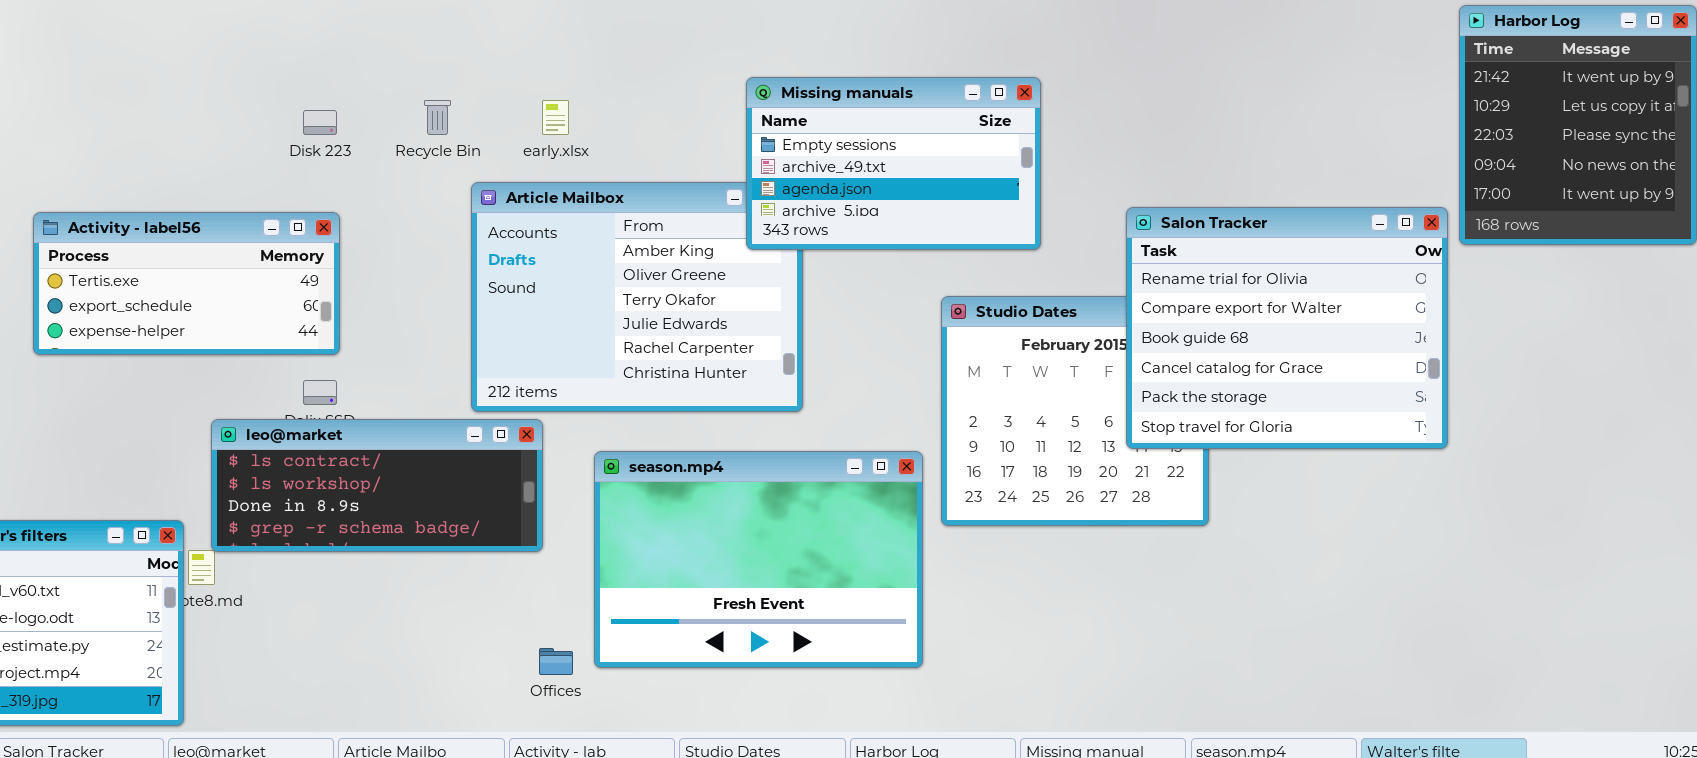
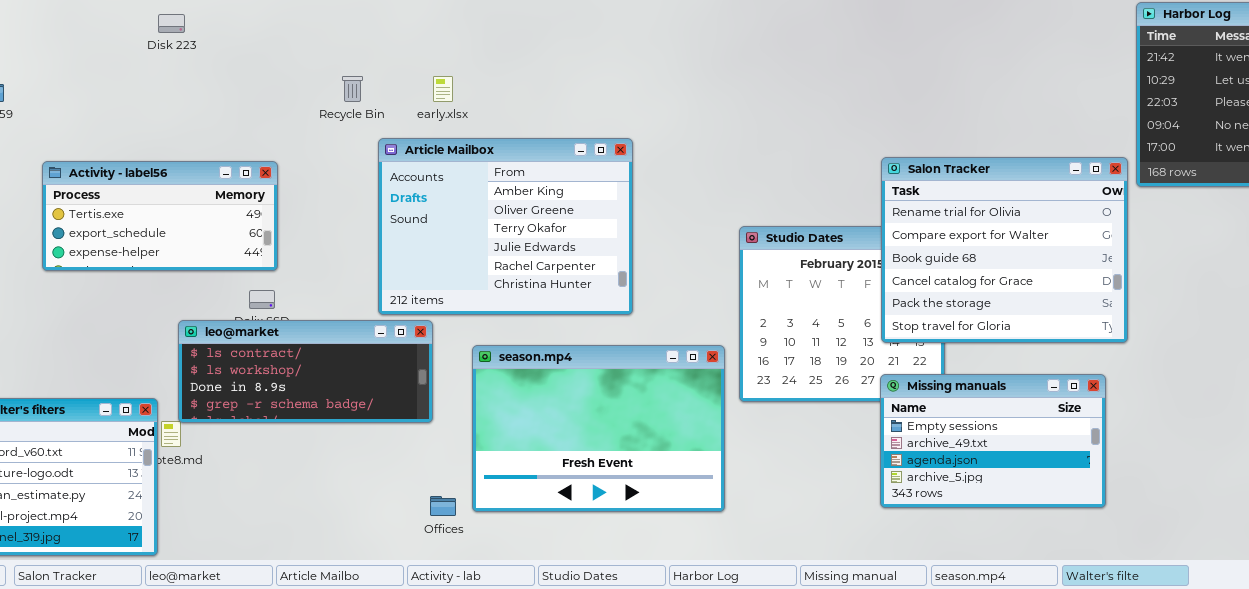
Missing manuals: [746,77,1041,250] -> [880,374,1106,508], moved
Disk 223: [303,110,337,135] -> [158,14,185,33], moved

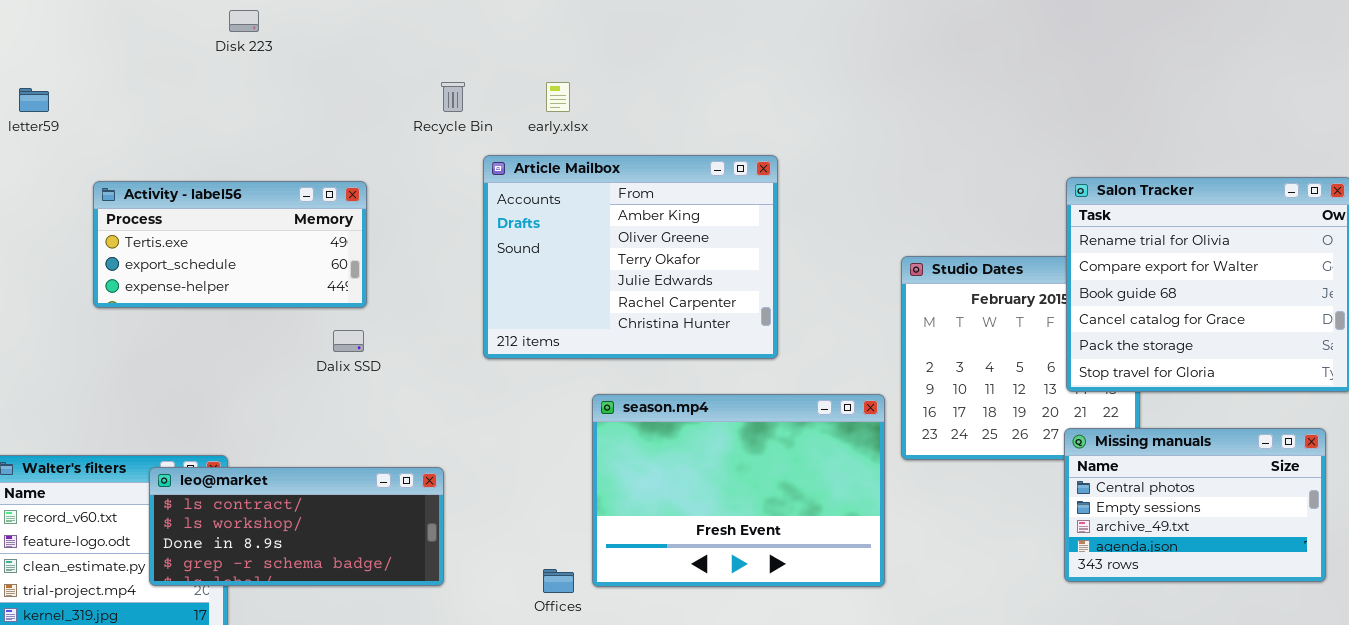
leo@market: [178,320,433,423] -> [149,467,444,586], moved
Missing manuals: [880,374,1106,508] -> [1064,428,1326,582], scrolled up 1 row

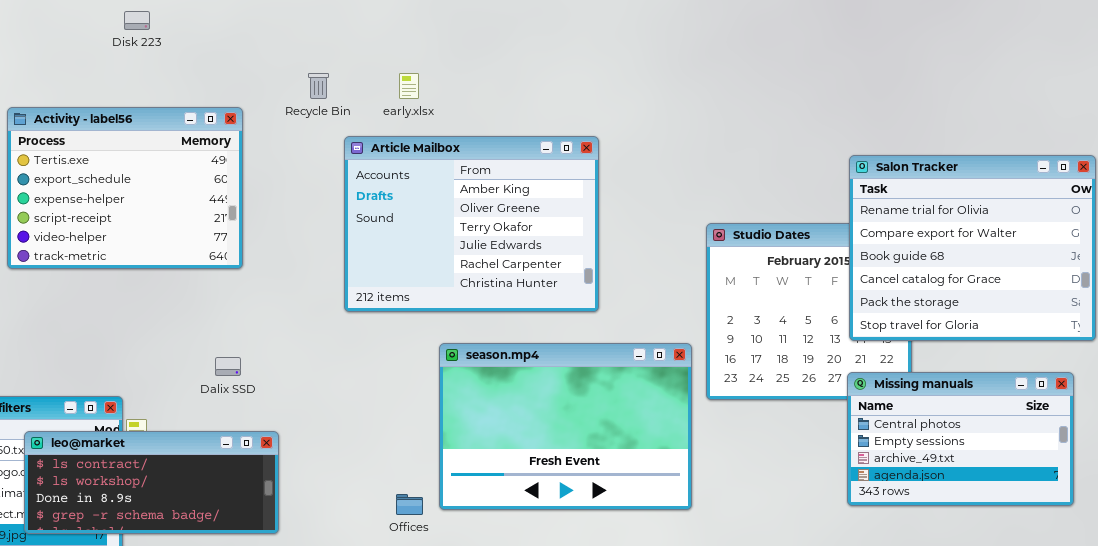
Activity - label56: [93,181,367,308] -> [7,107,243,269], resized
Dalix SSD: [333,330,364,352] -> [215,357,241,376], moved
leo@market: [149,467,444,586] -> [24,431,279,534], moved

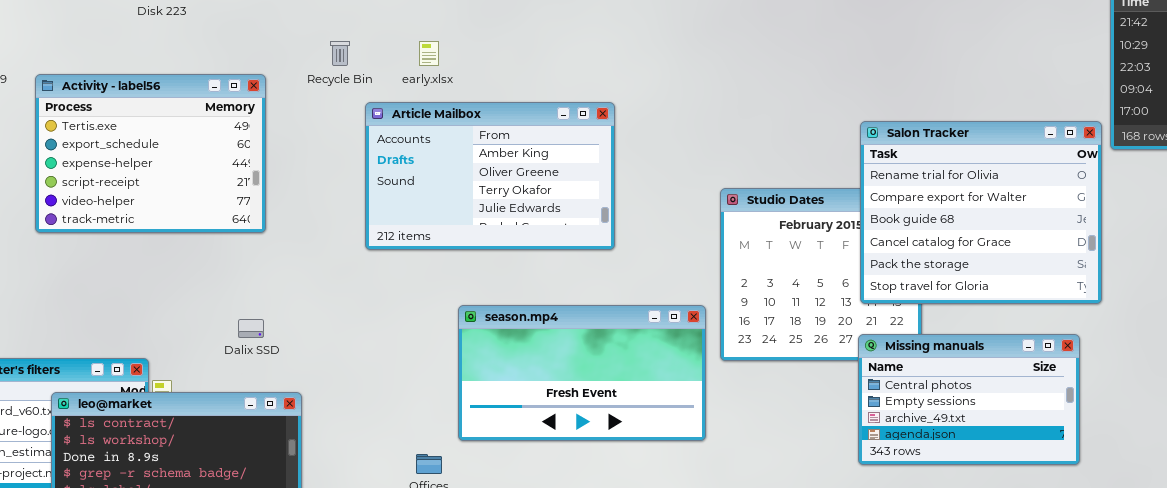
Article Mailbox: [344,136,599,312] -> [365,102,615,250], resized
season.mp4: [439,343,692,510] -> [458,305,706,441], resized

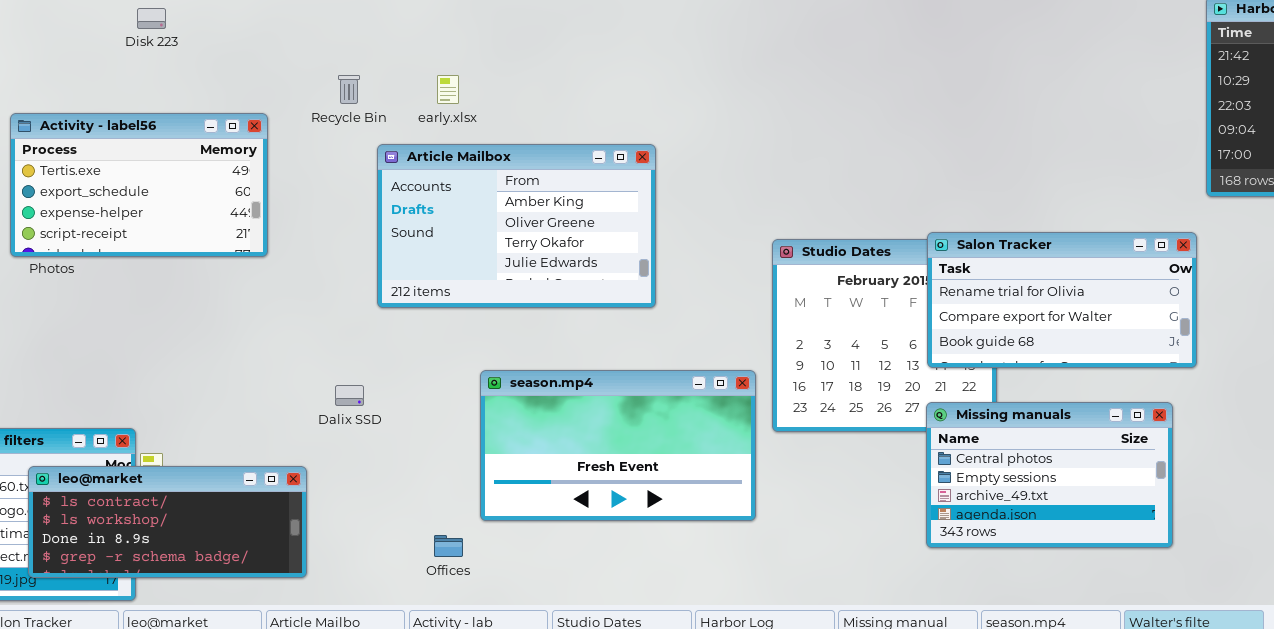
Activity - label56: [35,74,266,233] -> [10,113,268,257], resized
Salon Tracker: [860,121,1102,304] -> [927,232,1197,368], resized
Dalix SSD: [238,319,264,338] -> [335,385,364,406], moved

